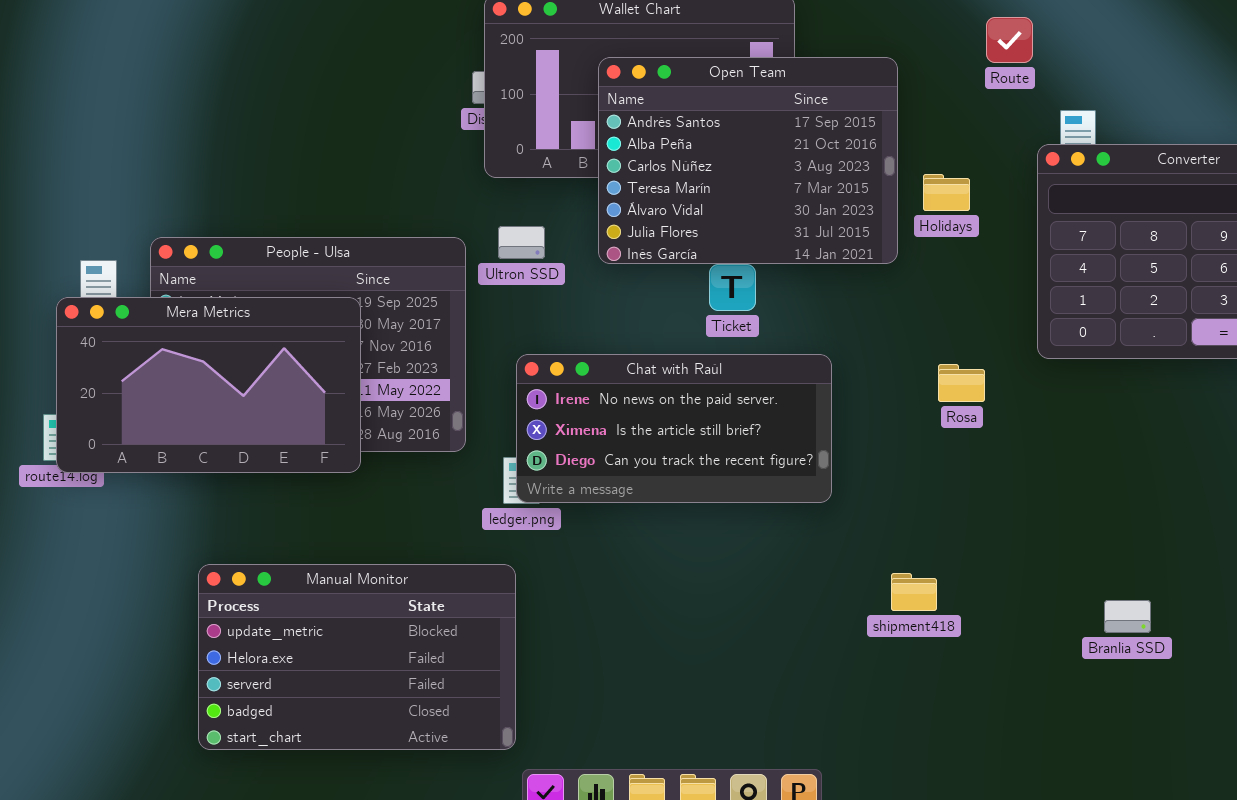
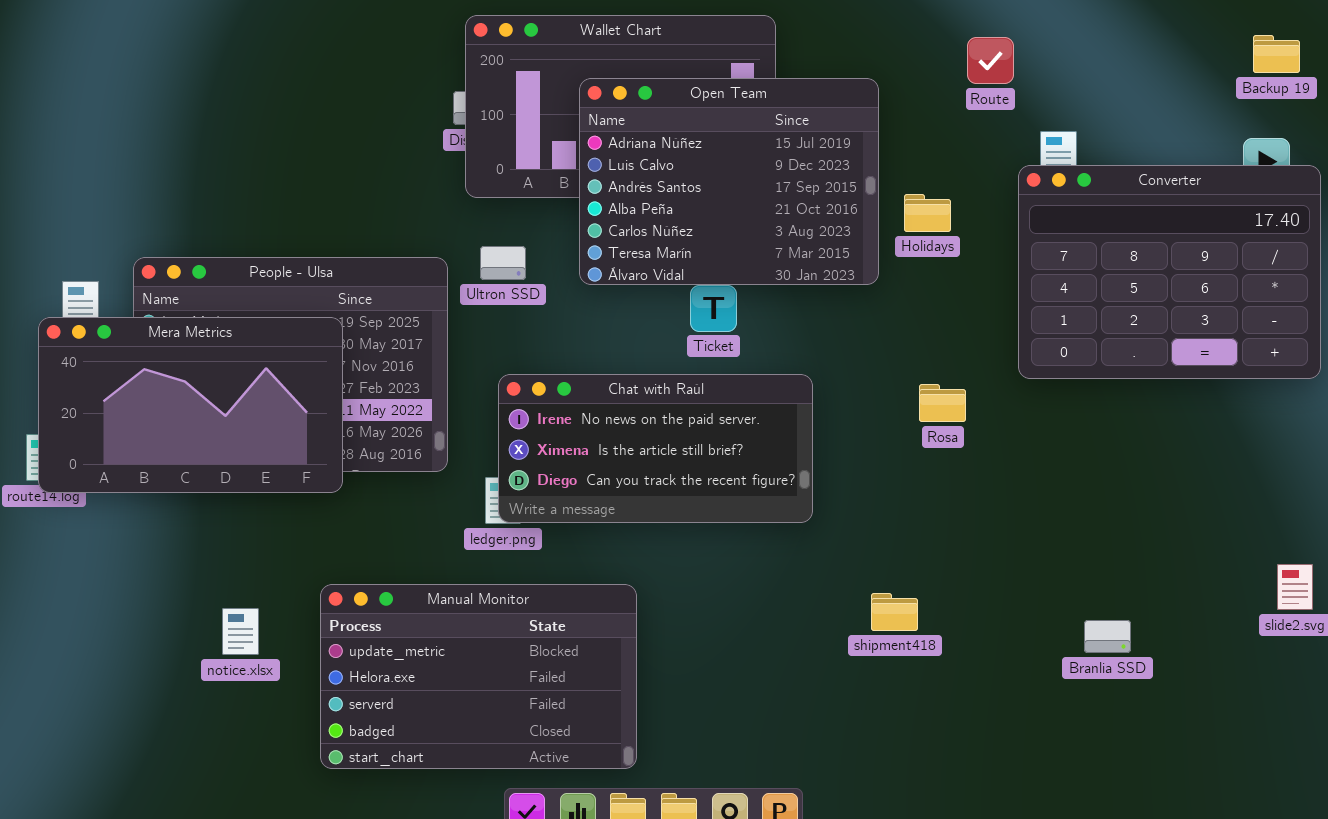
Open Team: [598,57,898,264] -> [579,78,879,285], scrolled up 2 rows
Manual Monitor: [198,564,516,750] -> [320,584,637,769], moved

